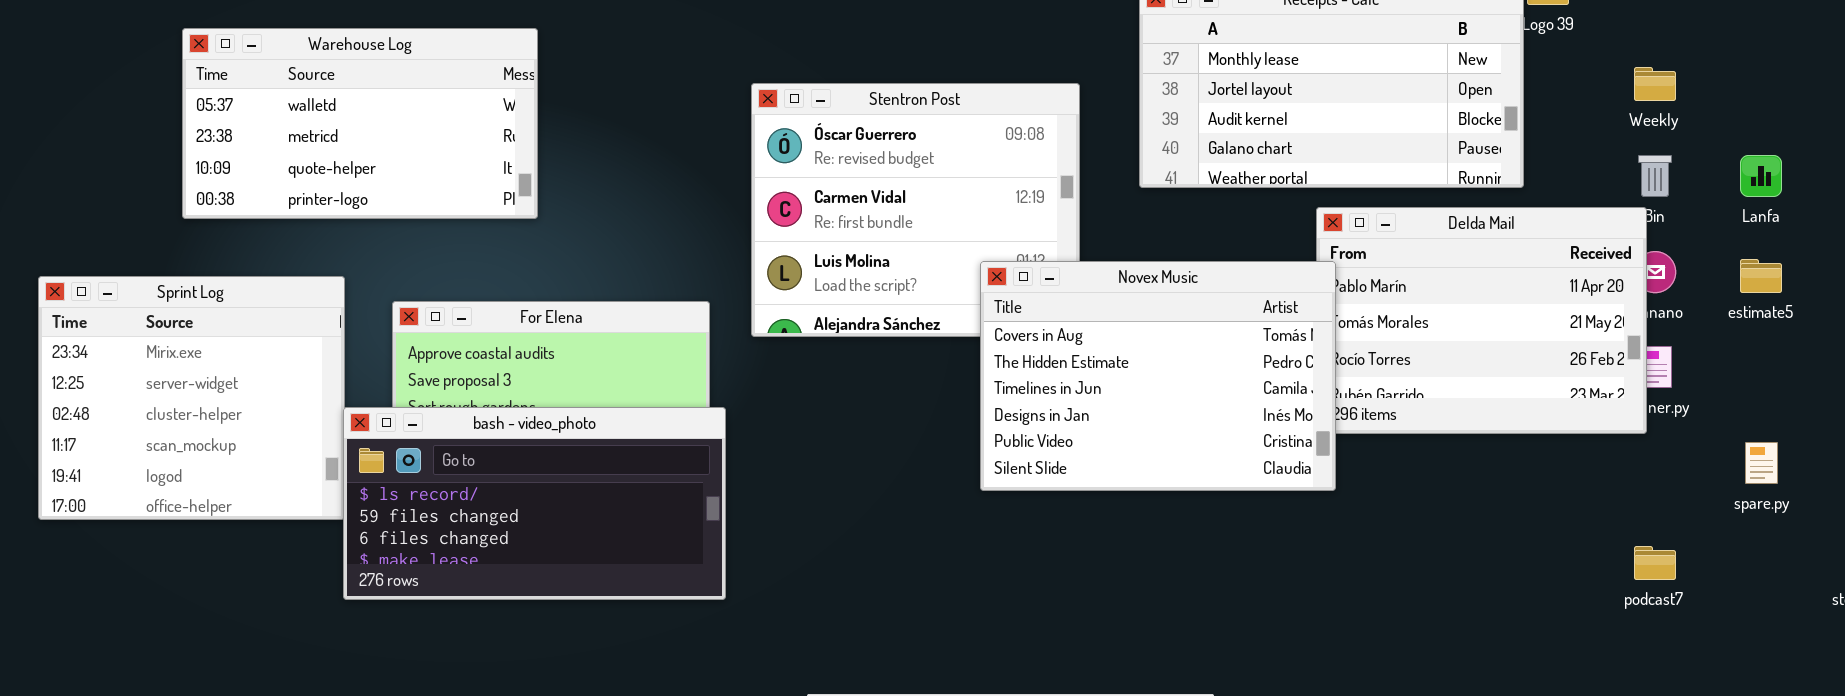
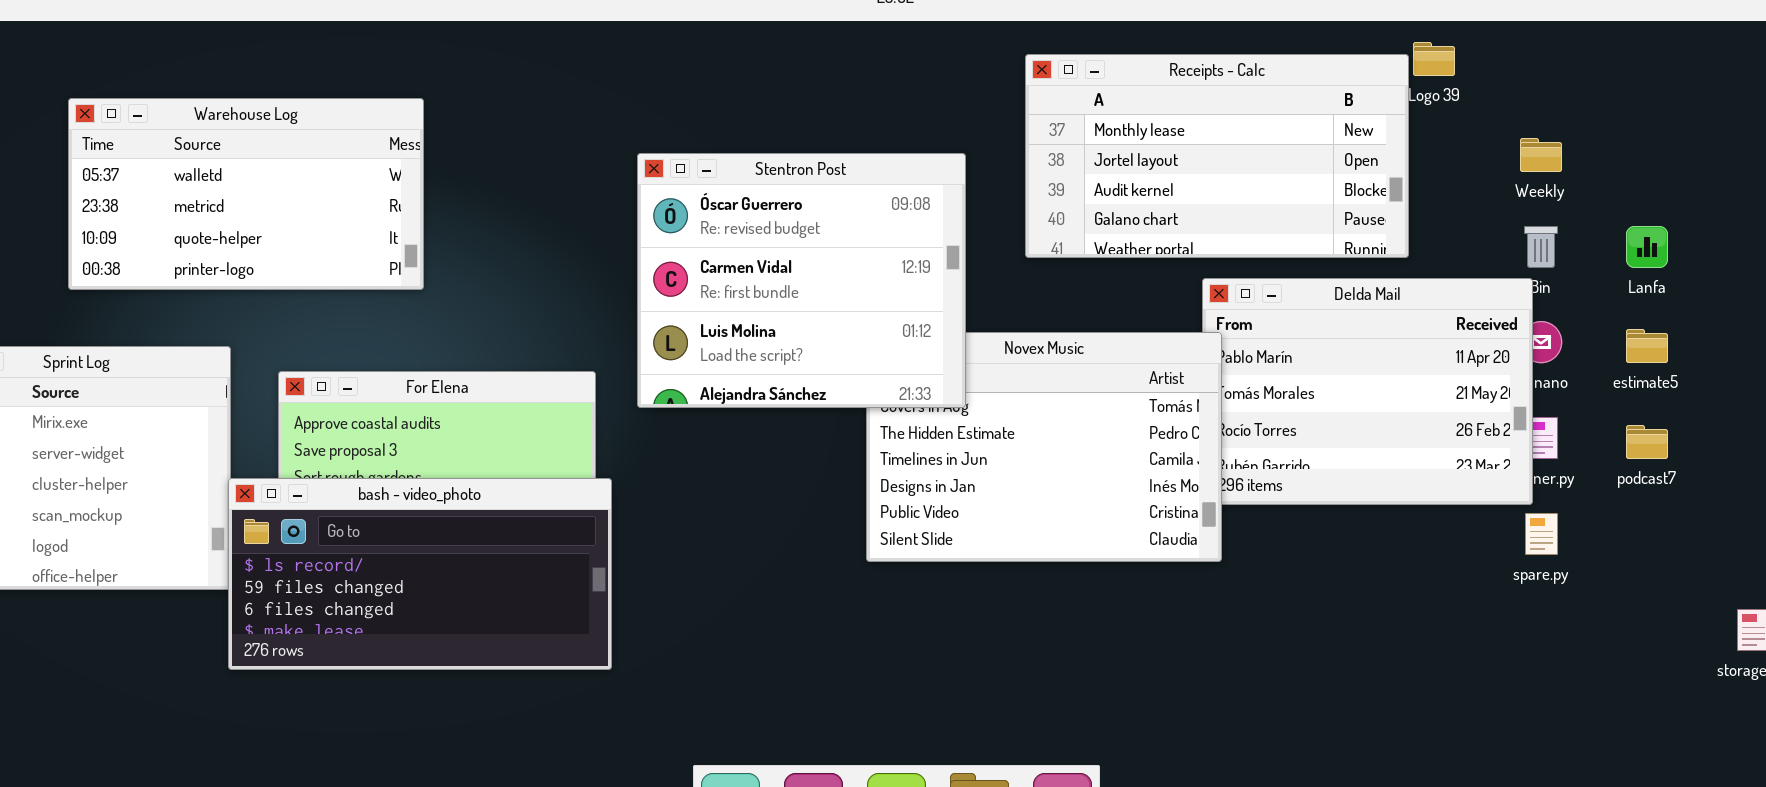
Stentron Post: [751,83,1080,337] -> [637,153,966,408], raised
spare.py: [1745,442,1778,484] -> [1525,513,1558,555], moved
podcast7: [1634,546,1676,580] -> [1626,425,1668,459], moved

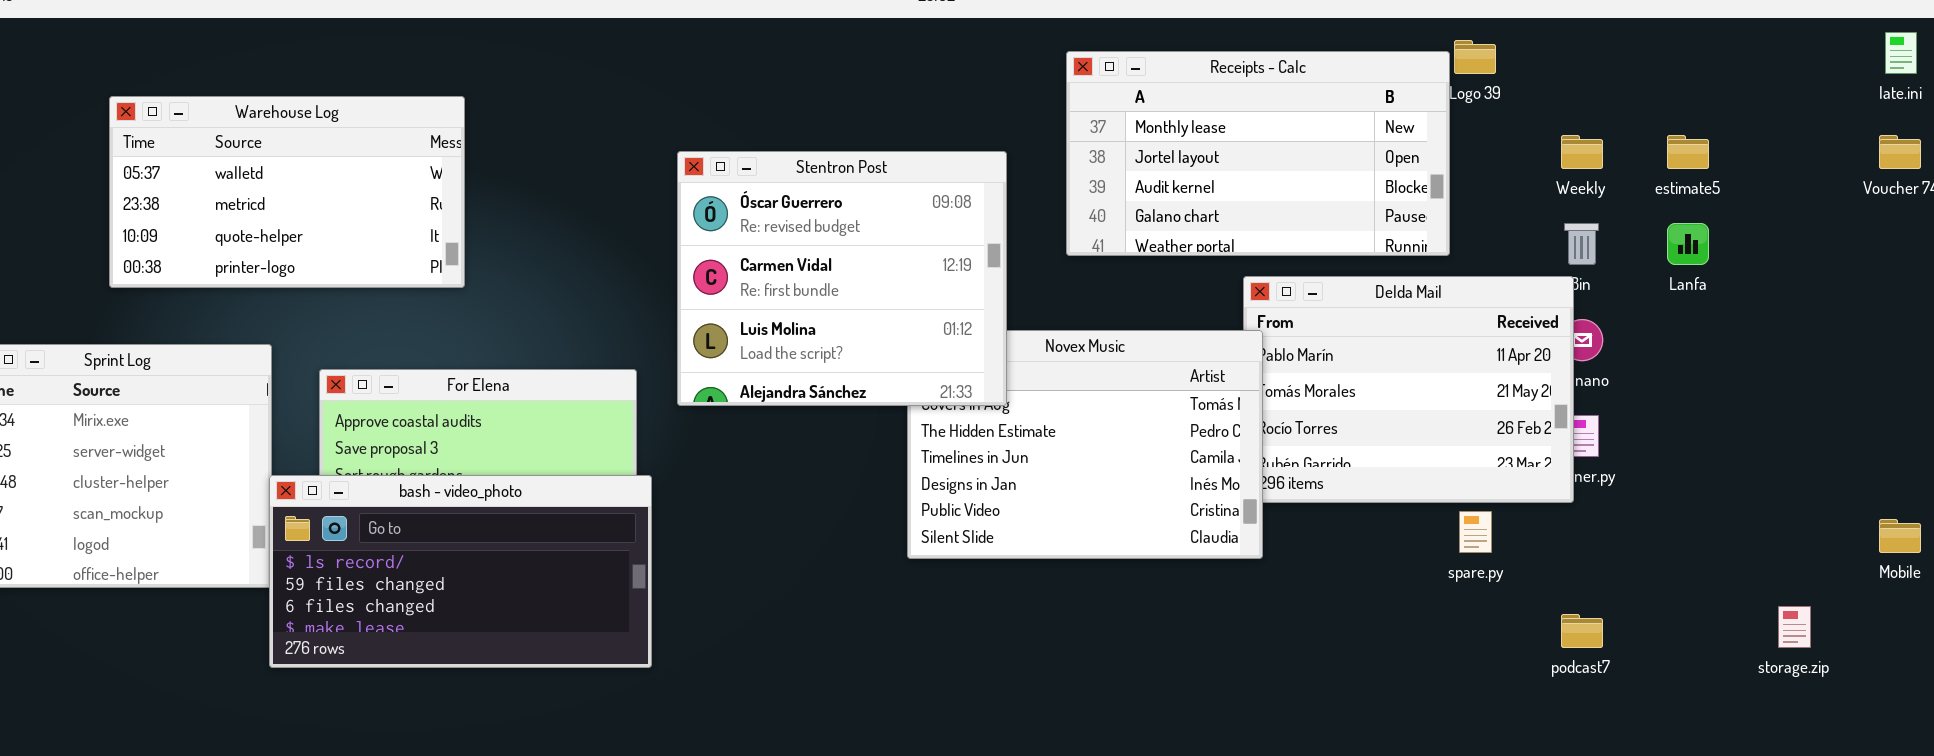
estimate5: [1626,329,1668,363] -> [1667,135,1709,169], moved
podcast7: [1626,425,1668,459] -> [1561,614,1603,648], moved
spare.py: [1525,513,1558,555] -> [1459,511,1492,553], moved

